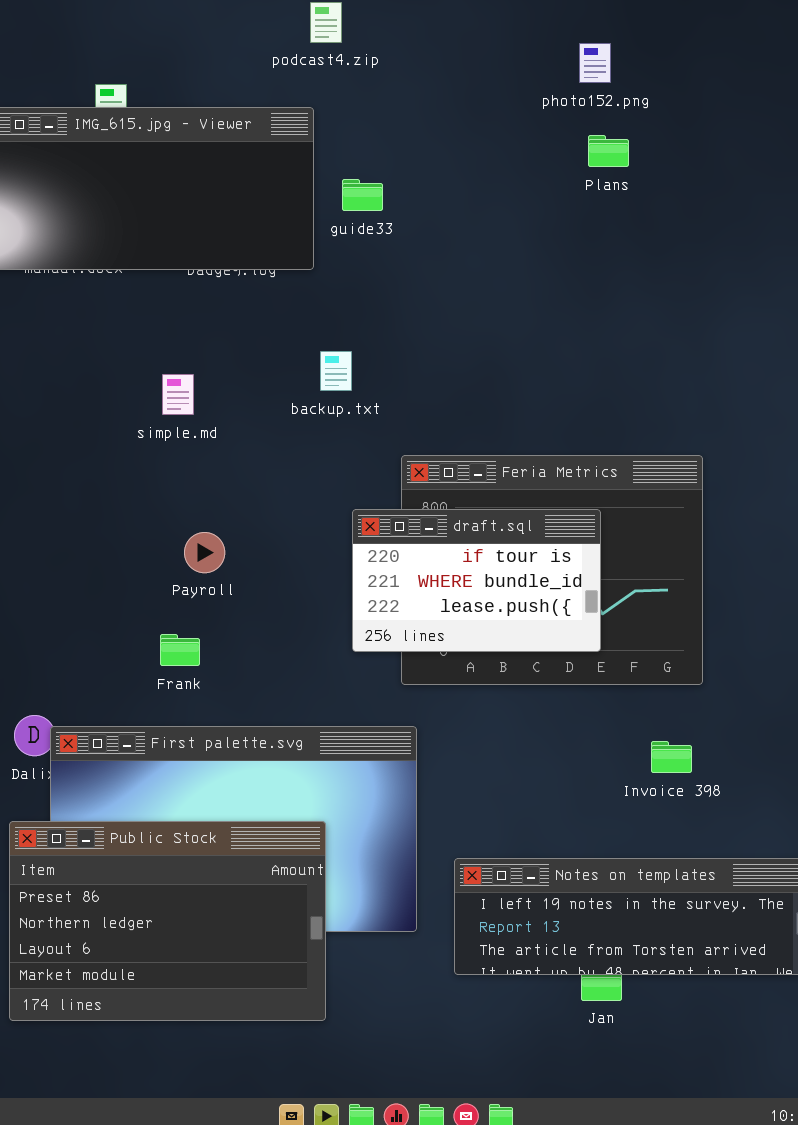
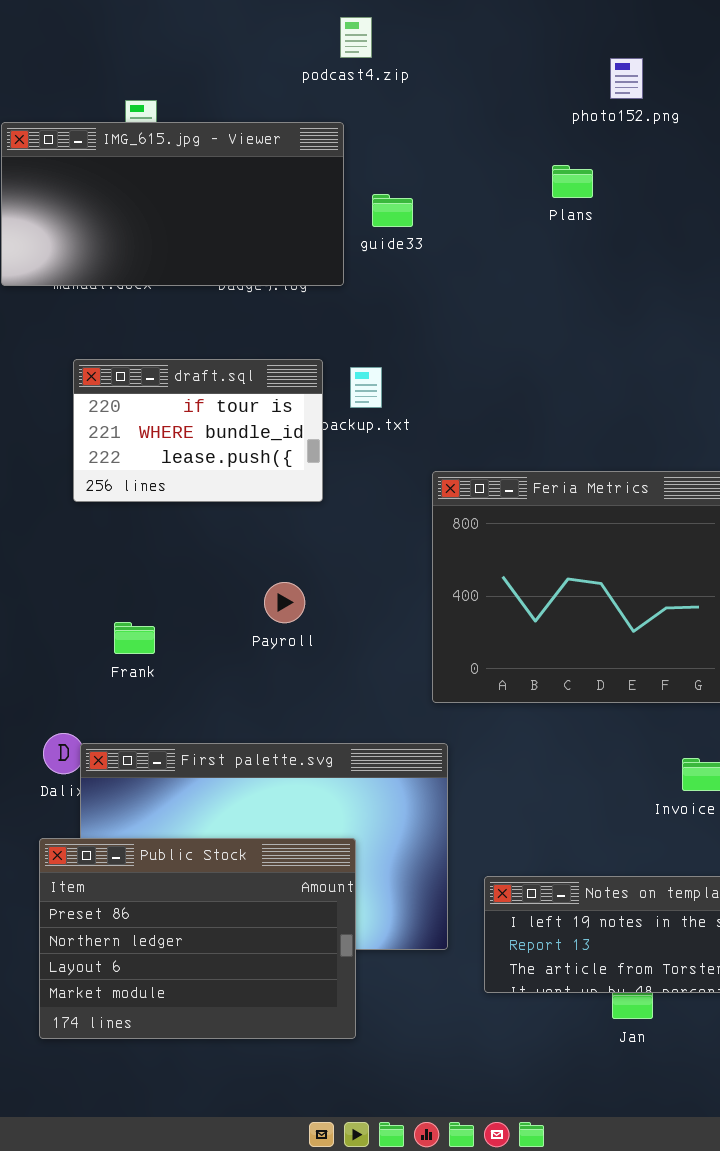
Plans: [588,135,629,167] -> [552,165,593,198], moved
draft.sql: [352,509,601,652] -> [73,359,323,502], moved
Payroll: [184,532,225,573] -> [264,582,305,623], moved
Frank: [160,634,200,666] -> [114,622,155,654], moved

